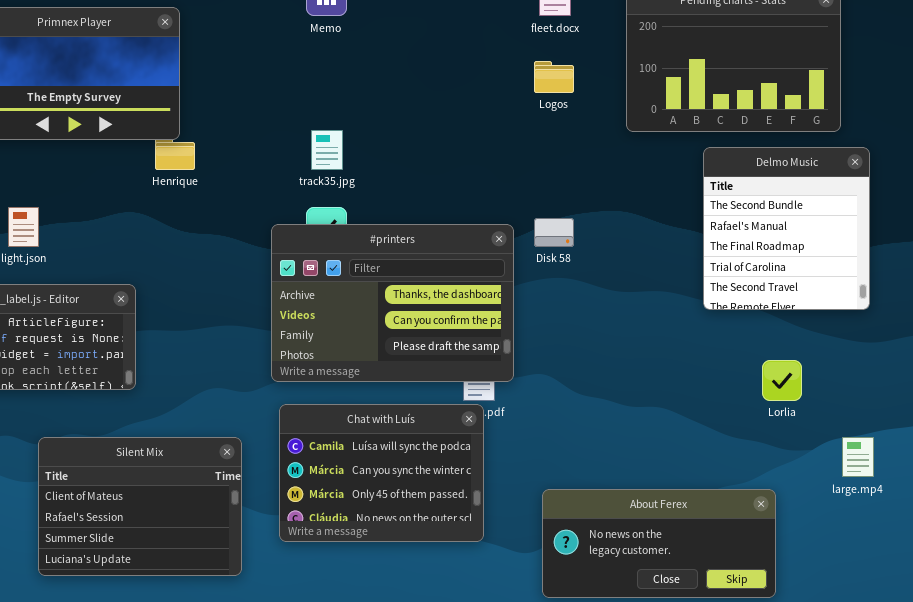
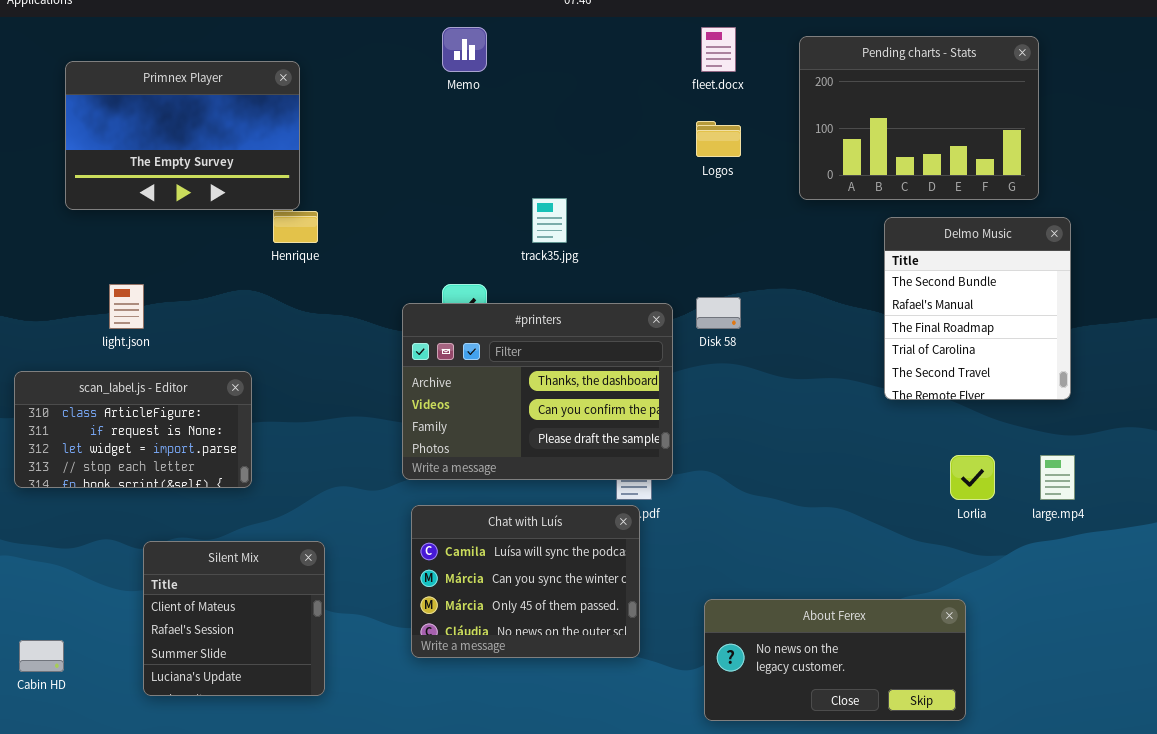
track35.jpg: [311,130,343,170] -> [532,198,567,243], moved
Silent Mix: [38,437,242,576] -> [143,541,325,696], resized
large.mp4: [842,437,874,477] -> [1040,455,1075,500], moved

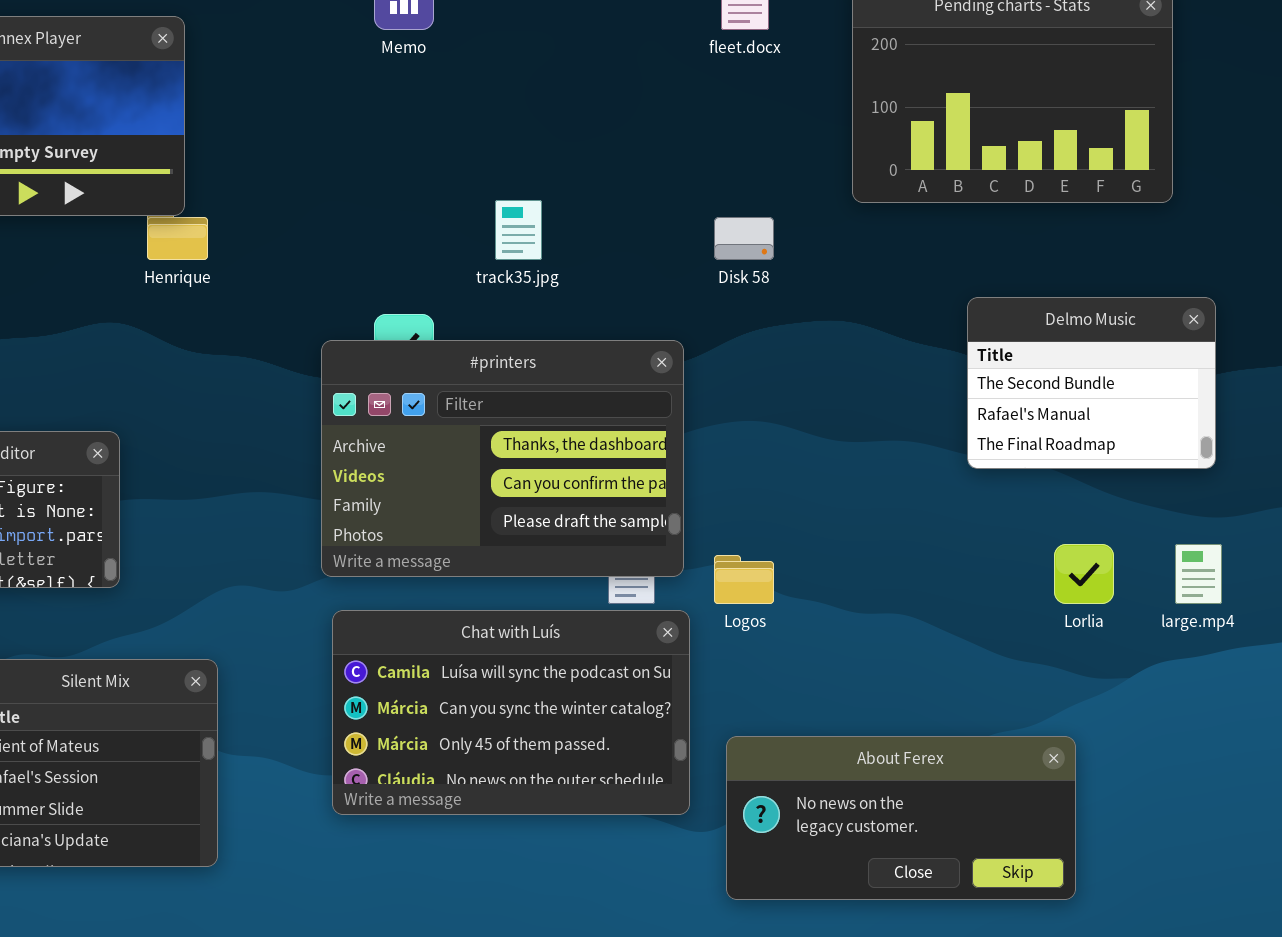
Logos: [696,121,741,157] -> [714,555,774,604], moved
Delmo Music: [884,217,1071,400] -> [967,297,1216,469], resized
Disk 58: [696,297,741,329] -> [714,217,774,260], moved
Chat with Luís: [411,505,640,658] -> [332,610,690,815], resized

